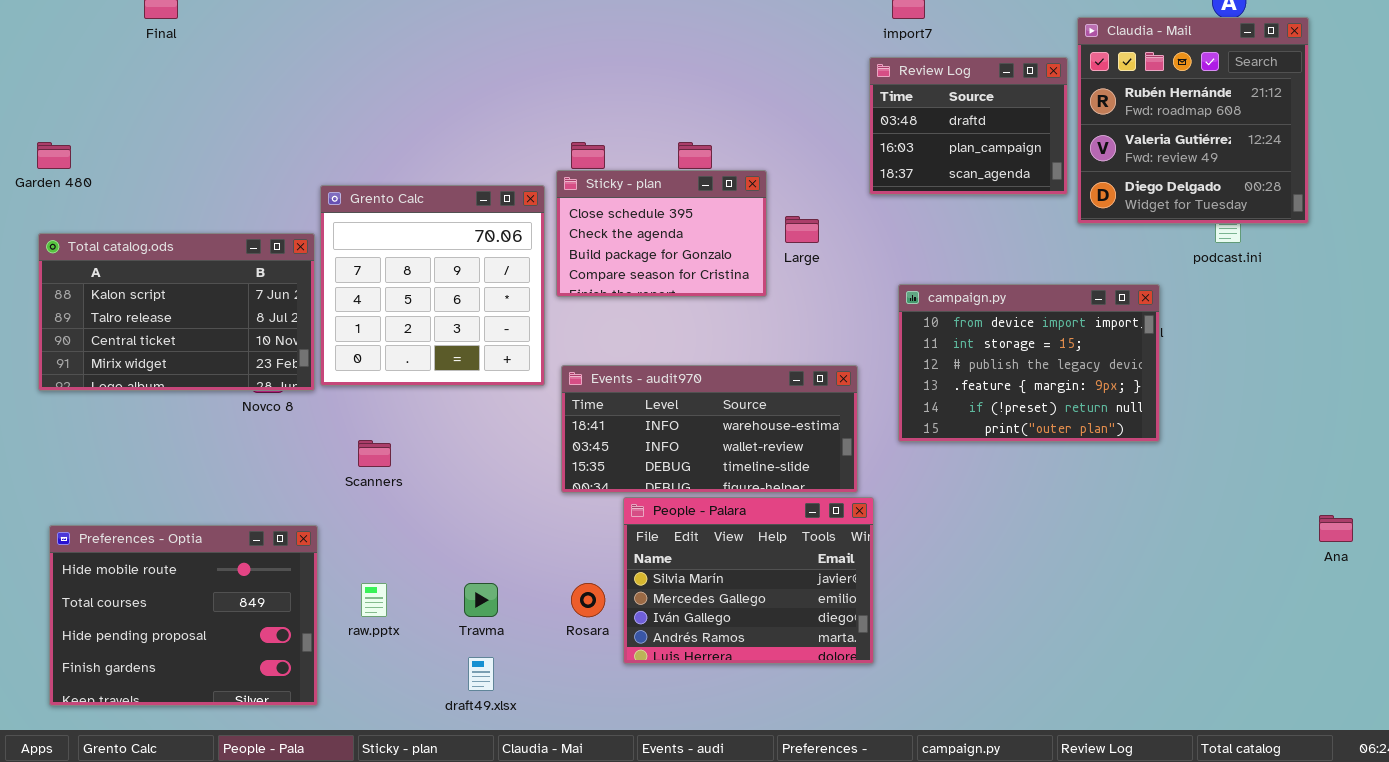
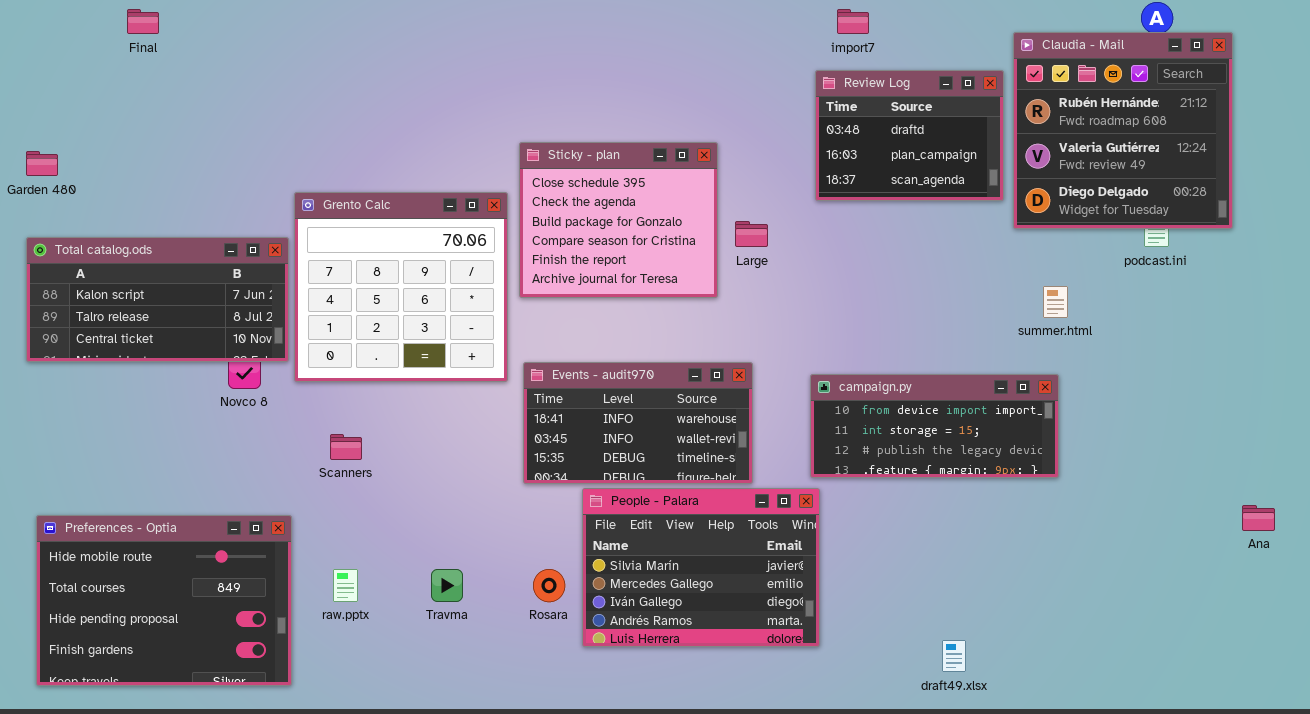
Sticky - plan: [556,170,767,297] -> [519,142,718,298], resized
Total catalog.ods: [38,233,315,391] -> [26,237,289,362], resized
campaign.py: [898,284,1160,442] -> [810,374,1059,478], moved, resized
Events - audit970: [561,365,858,493] -> [523,362,753,484], resized
draft49.xlsx: [468,657,494,691] -> [942,640,966,672], moved

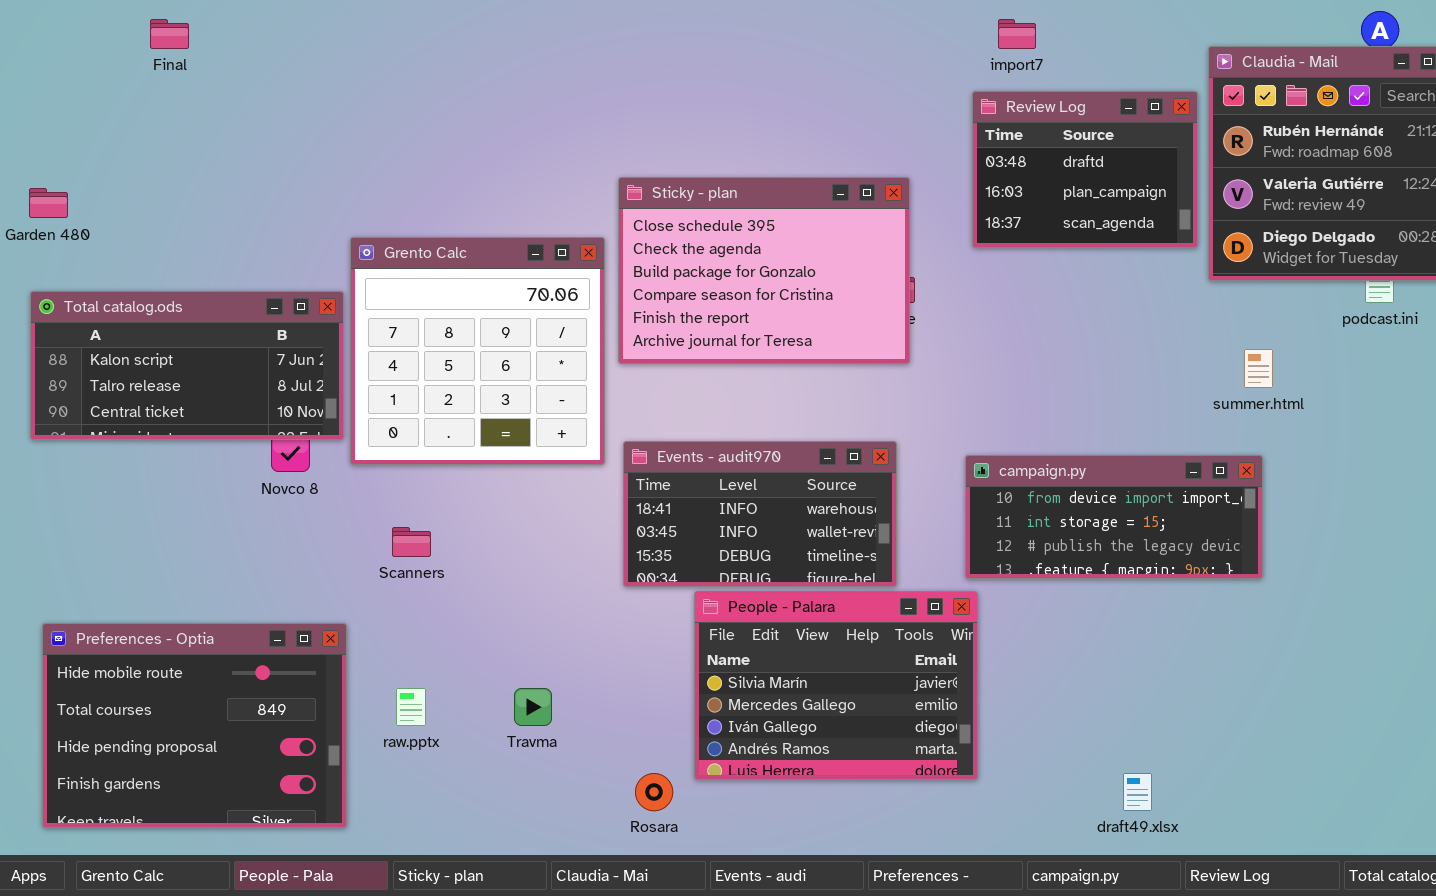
Sticky - plan: [519,142,718,298] -> [618,177,910,364], resized
Rosara: [533,569,565,602] -> [635,773,673,811], moved

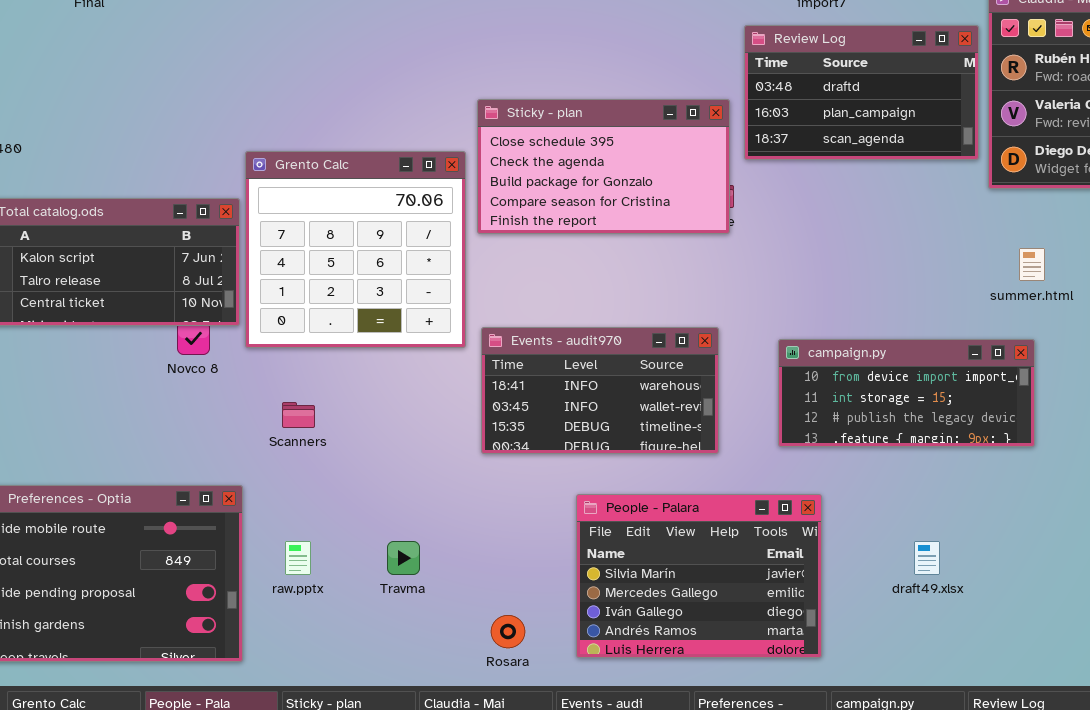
Review Log: [972,91,1198,248] -> [744,25,979,160], resized
Sticky - plan: [618,177,910,364] -> [477,99,730,234], resized
People - Palara: [694,591,978,780] -> [576,494,822,658], moved
draft49.xlsx: [1123,773,1152,811] -> [914,541,940,575], moved

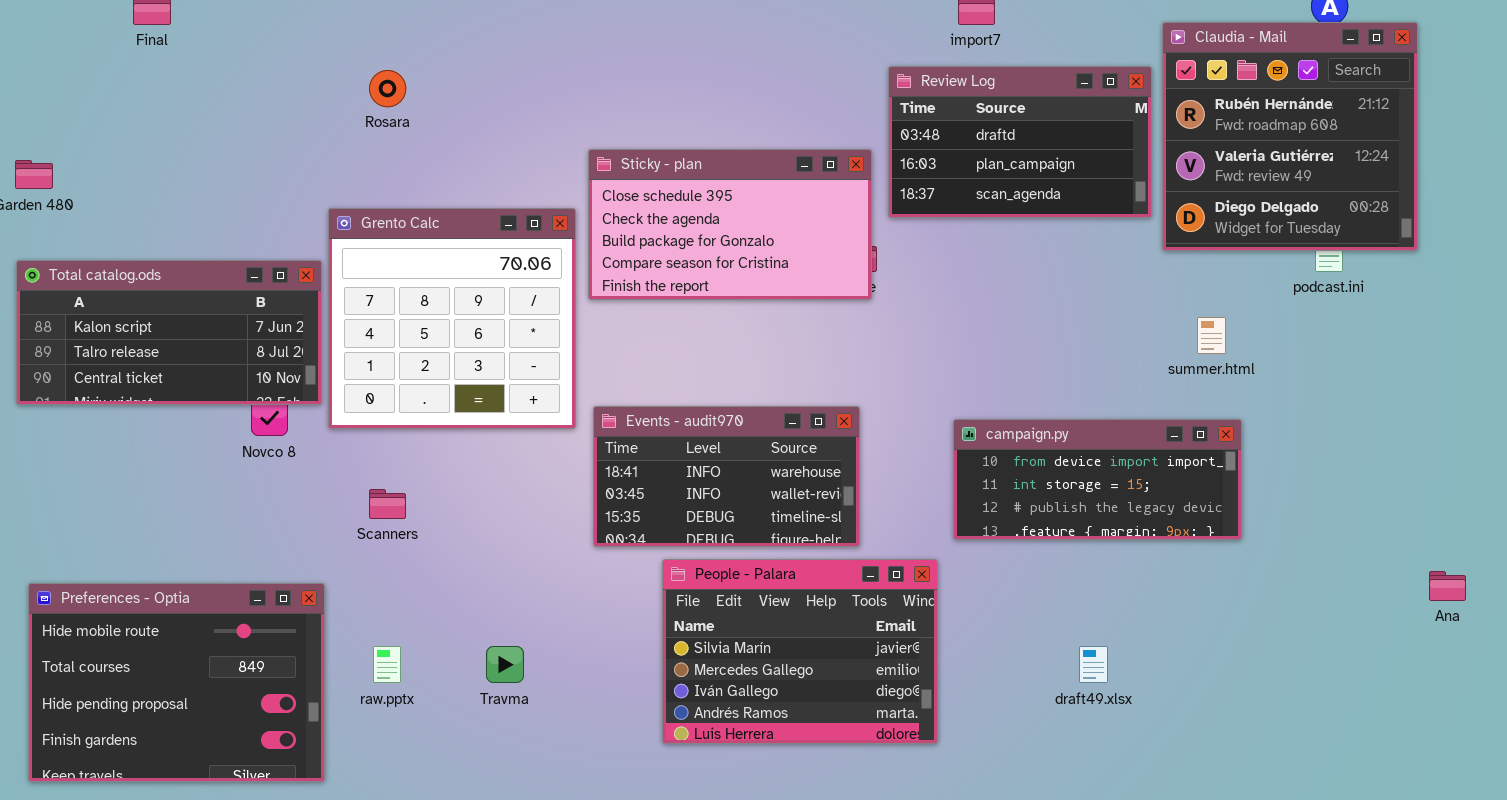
campaign.py: [778,339,1035,447] -> [953,419,1242,540], moved
People - Palara: [576,494,822,658] -> [662,559,938,744], moved
Rosara: [491,615,525,648] -> [369,70,406,107], moved

